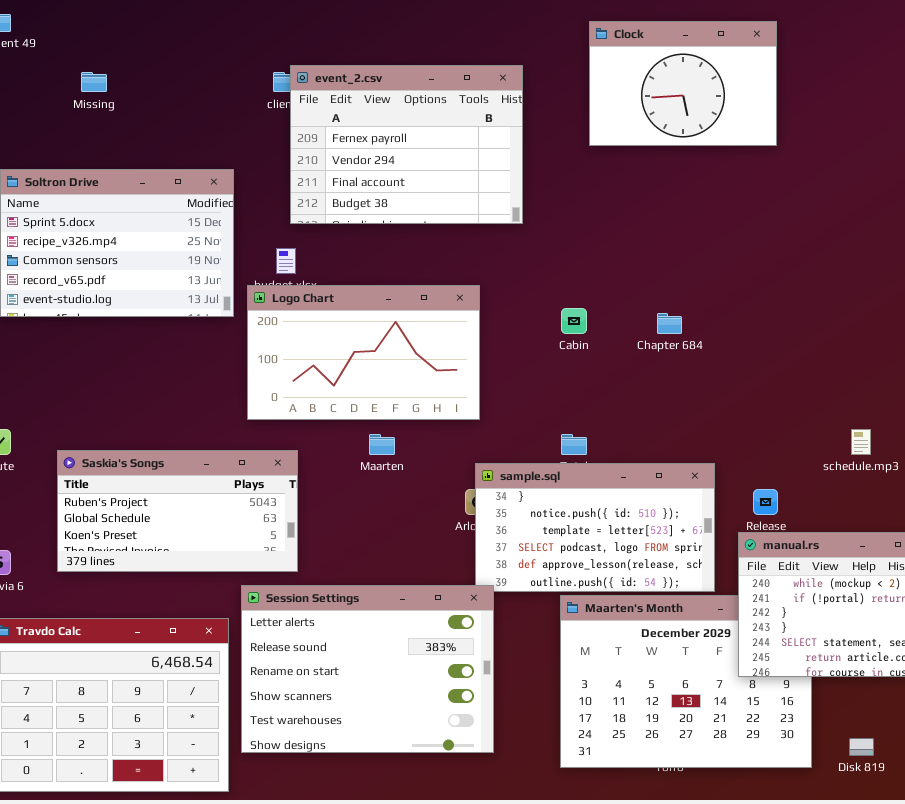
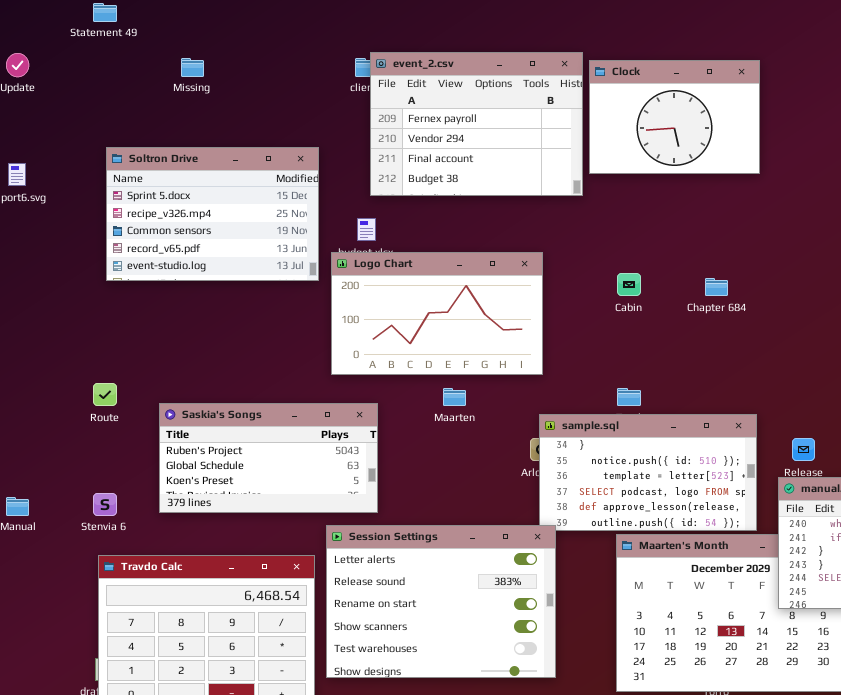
Clock: [589,21,777,146] -> [589,60,760,174], moved

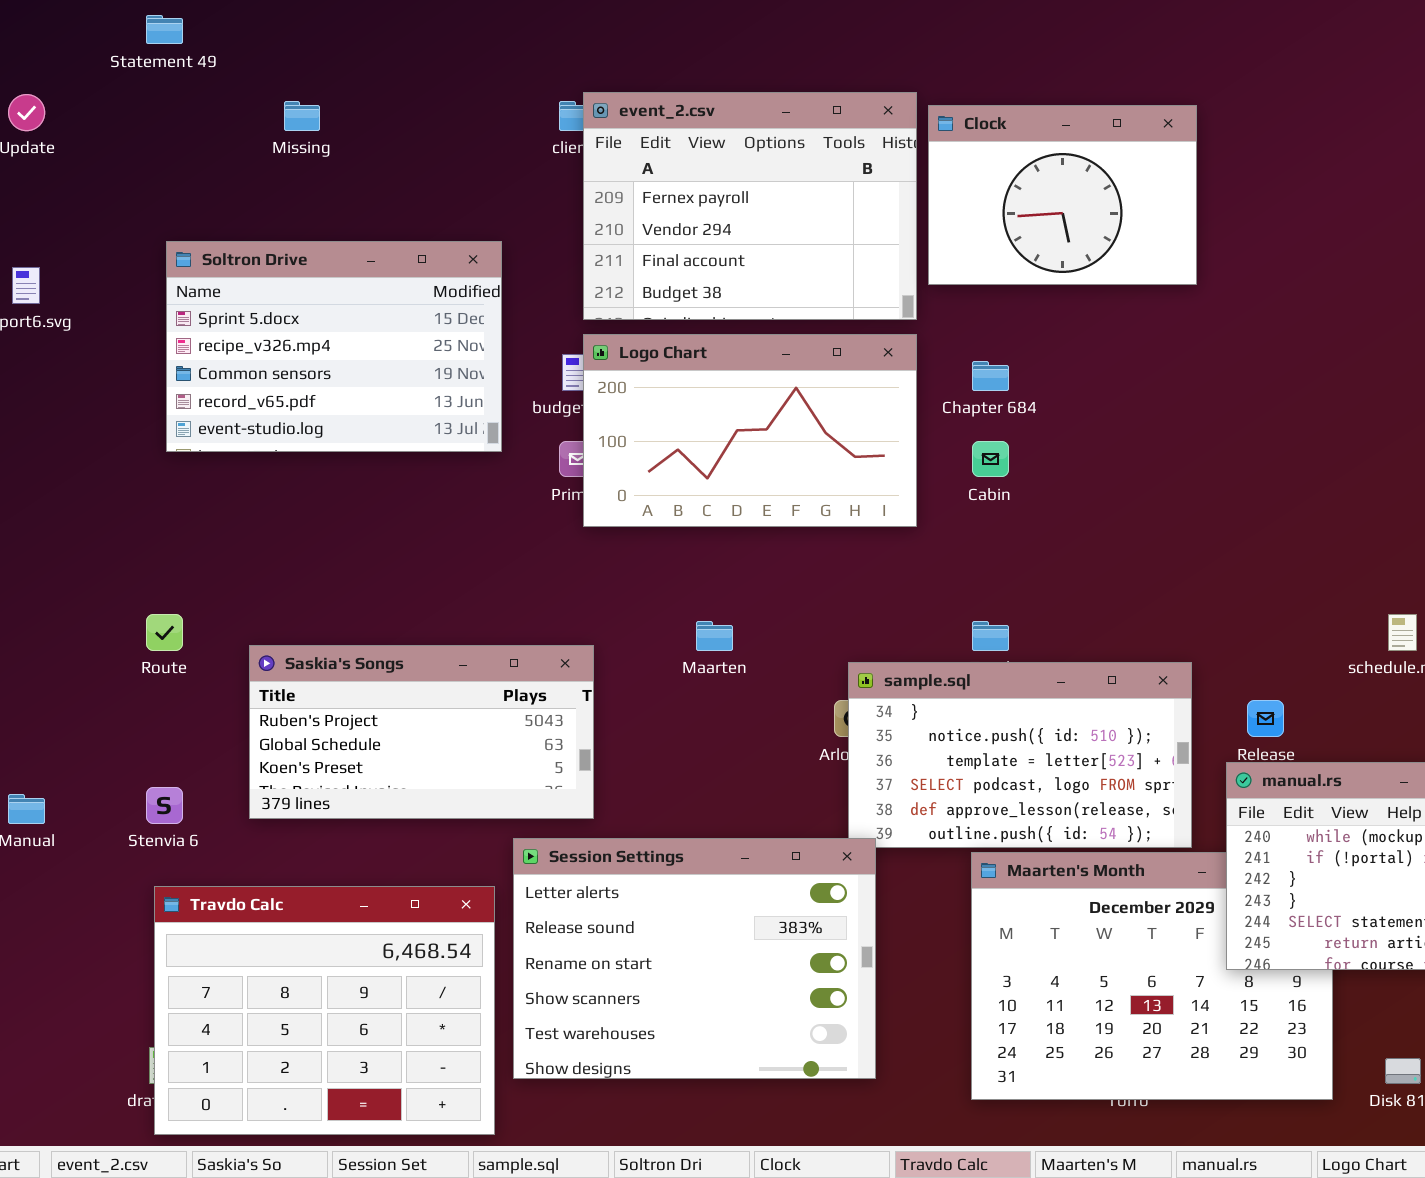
Logo Chart: [331,252,543,375] -> [583,334,917,527], moved
Chapter 684: [705,278,728,296] -> [972,361,1009,391], moved

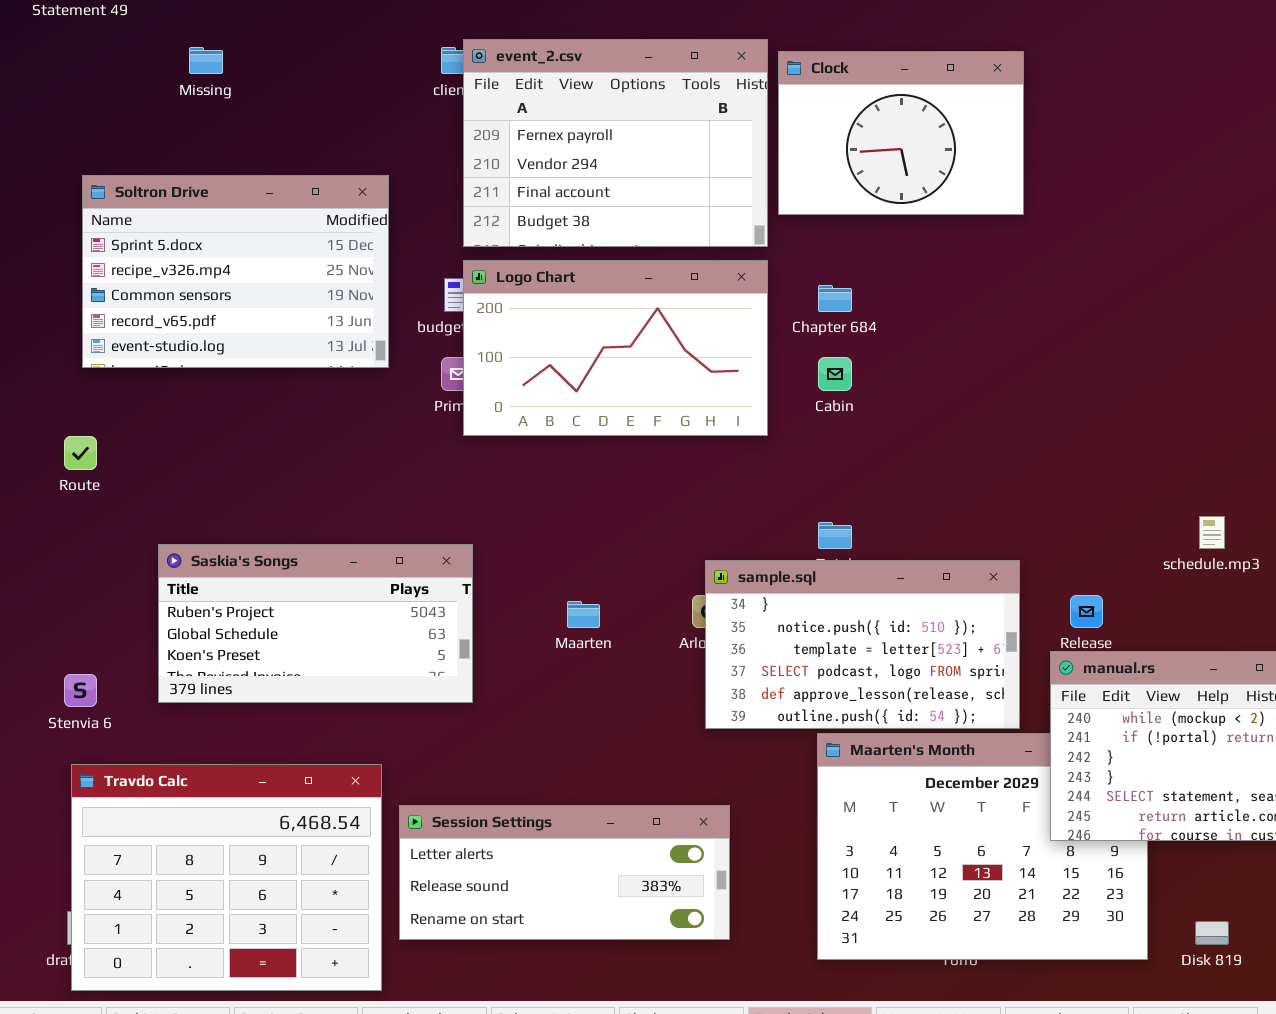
Route: [146,614,183,651] -> [64,436,97,470], moved
Maarten: [696,621,733,651] -> [567,601,600,628], moved
Session Settings: [513,838,876,1079] -> [399,805,730,940], resized

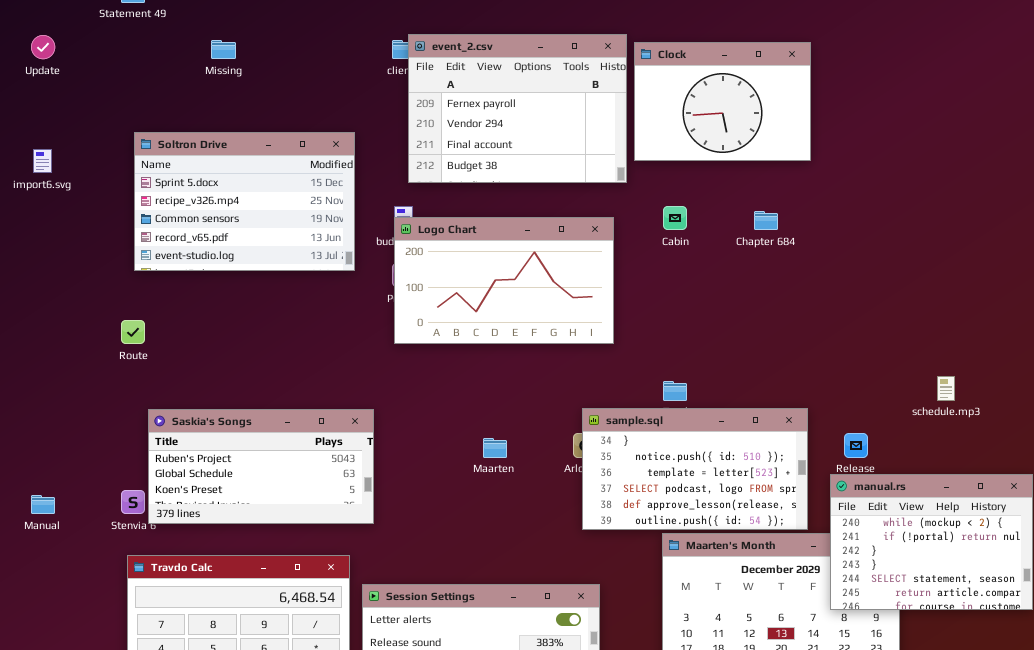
Logo Chart: [463,260,768,436] -> [394,217,614,344], moved
Chapter 684: [818,285,852,312] -> [754,211,778,230], moved
Cabin: [818,357,852,391] -> [663,206,687,230], moved
Saskia's Songs: [158,544,473,703] -> [148,409,374,524], moved

